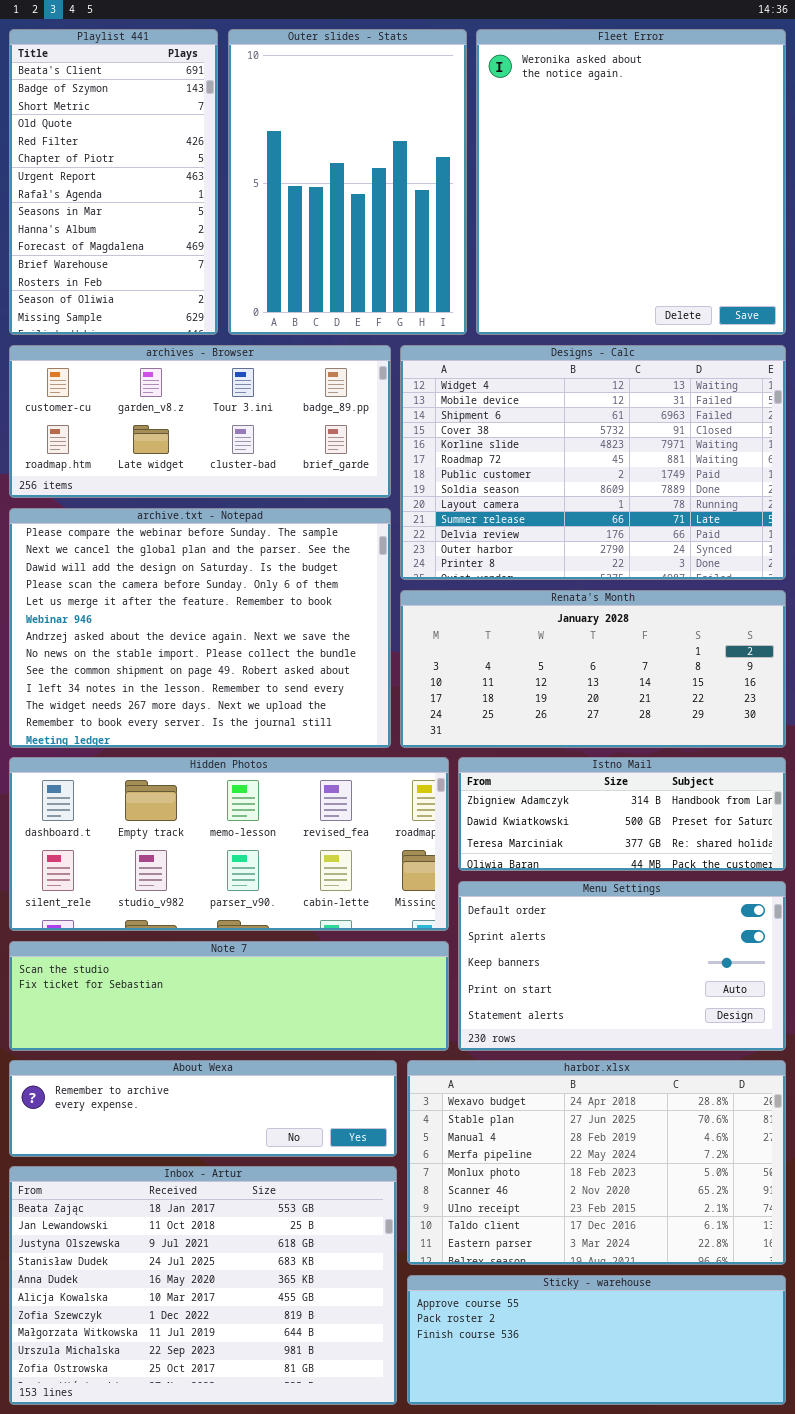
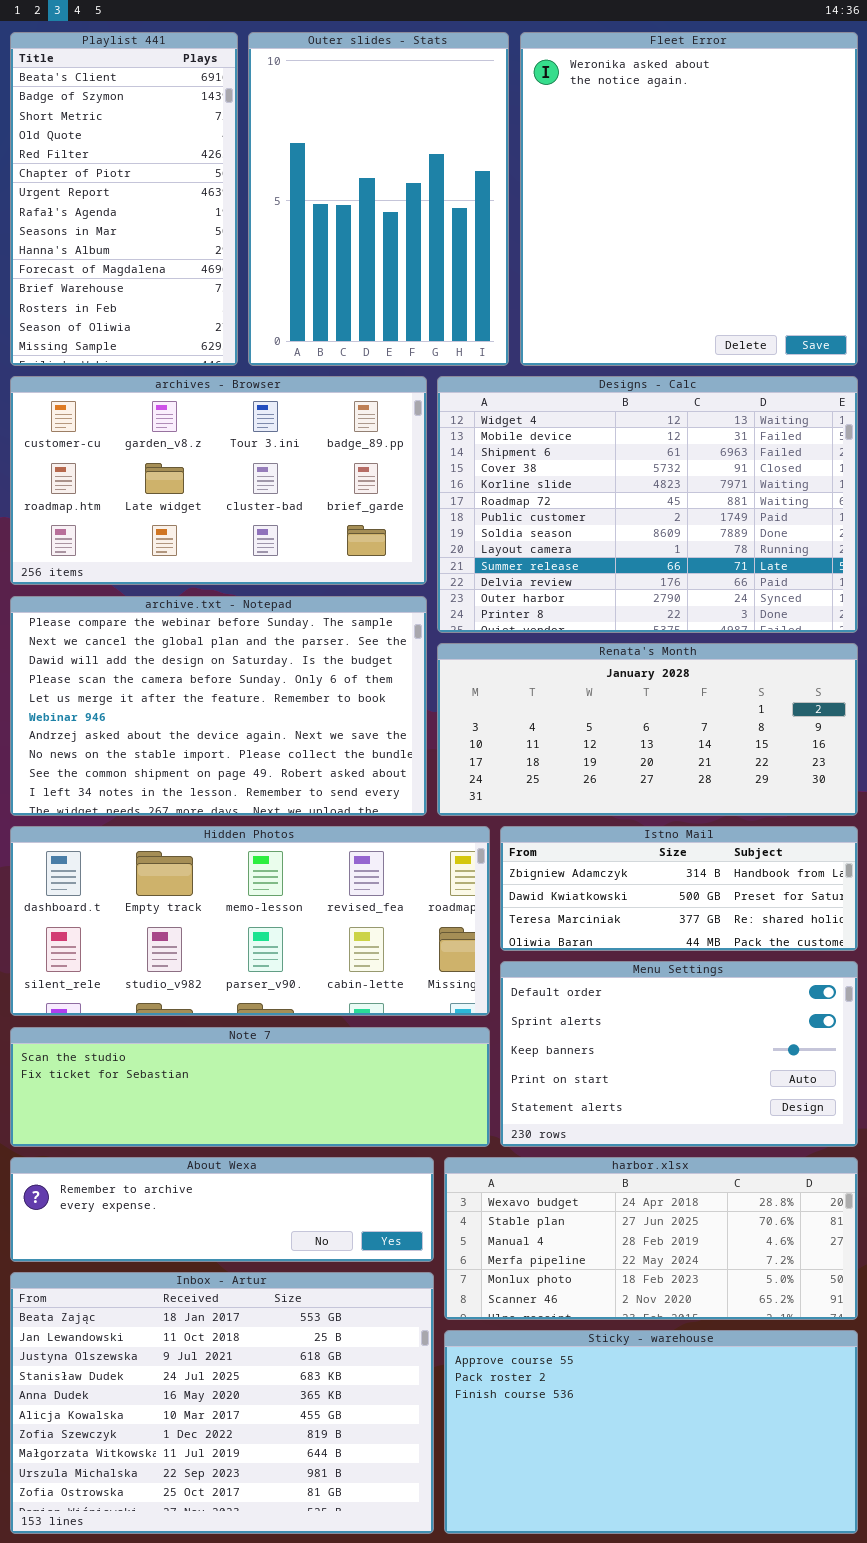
archives - Browser: [9,345,391,498] -> [10,376,427,585], resized
archive.txt - Notepad: [9,508,391,748] -> [10,596,427,816], resized
harbor.xlsx: [407,1060,786,1265] -> [444,1157,858,1320], resized
Sticky - warehouse: [407,1275,786,1405] -> [444,1330,858,1534], resized

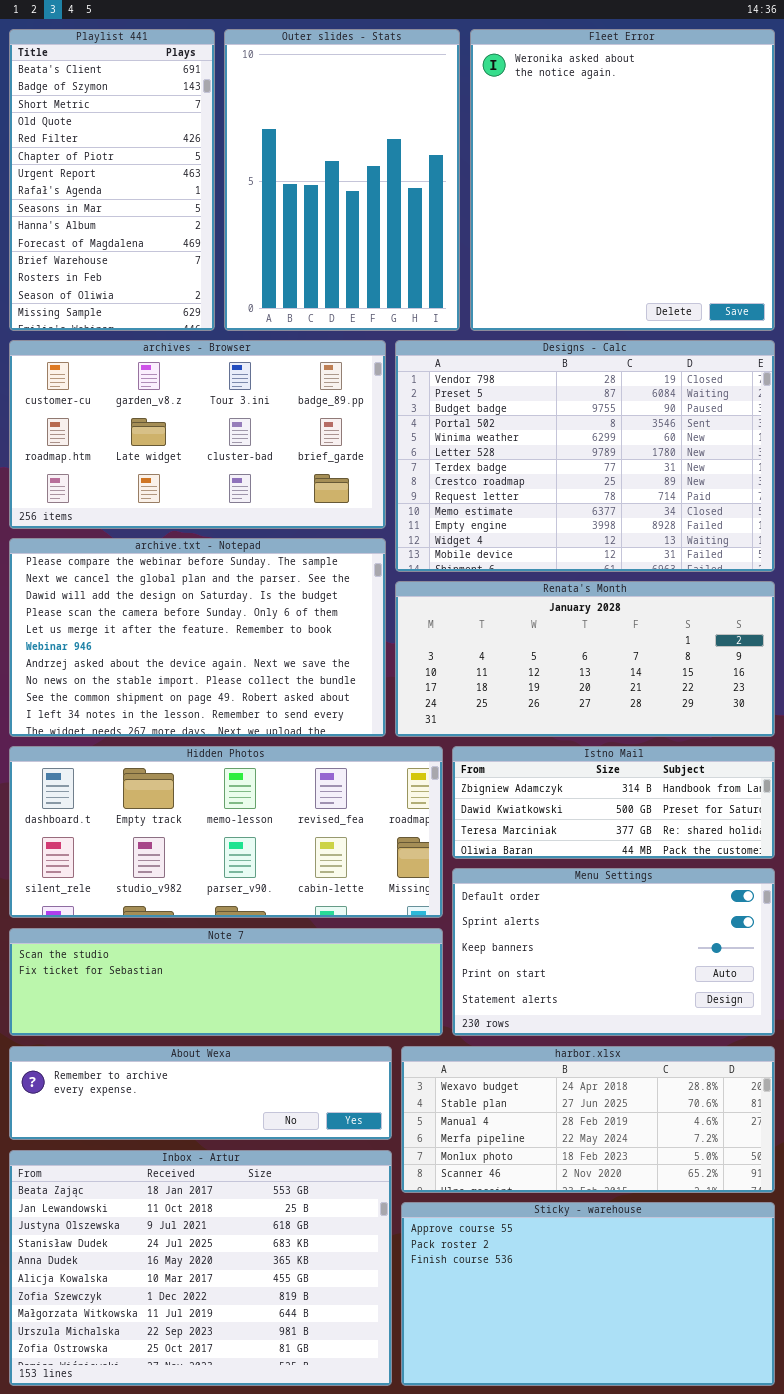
Designs - Calc: [437,376,858,633] -> [395,340,775,572], scrolled up 11 rows

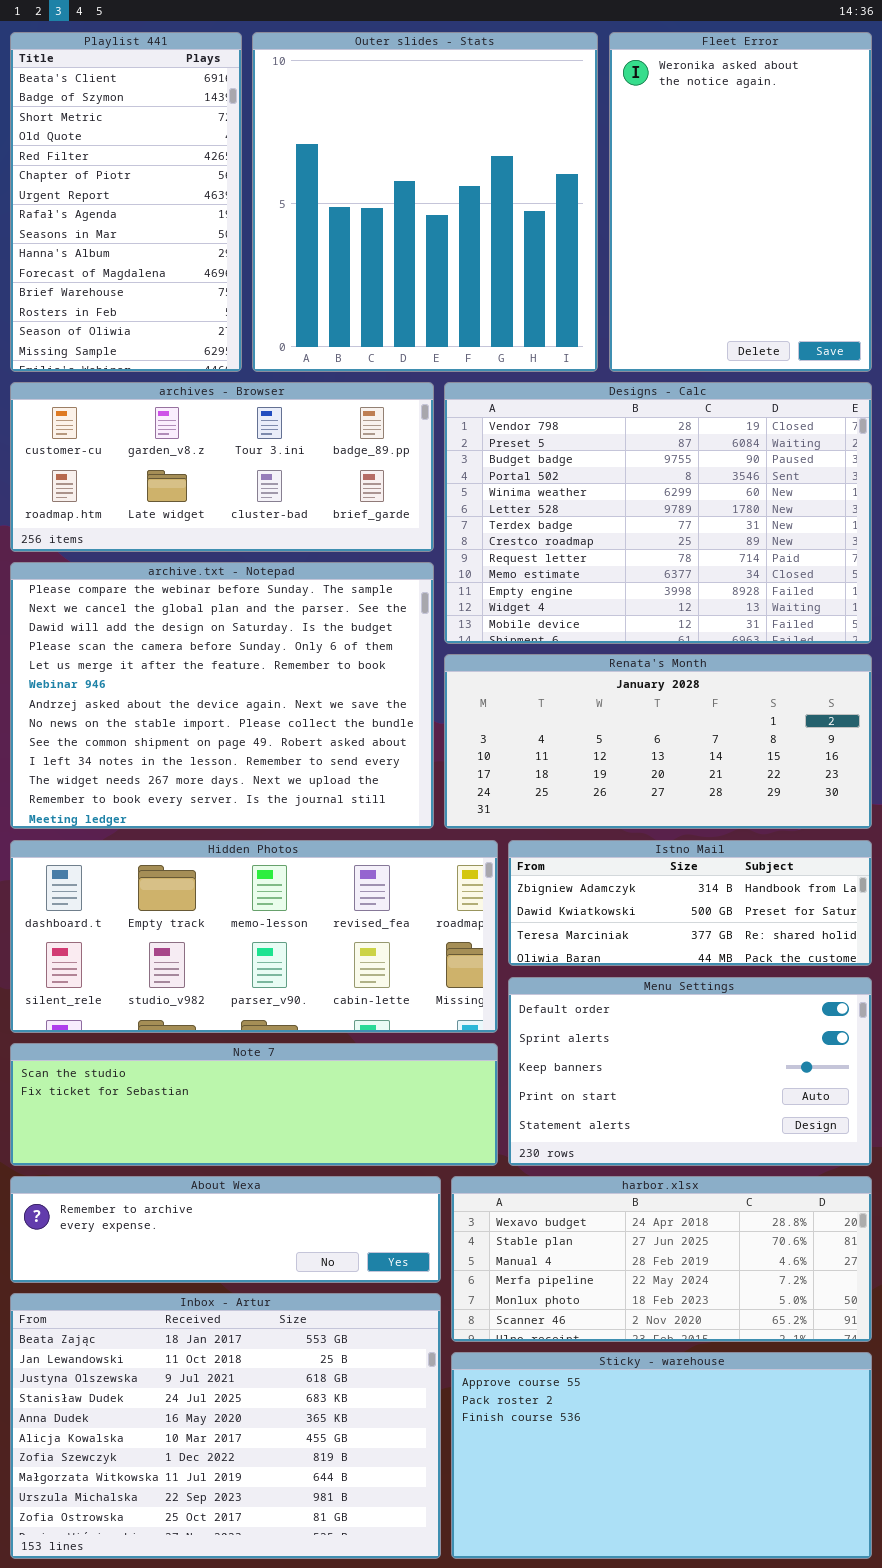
Outer slides - Stats: [224,29,460,331] -> [252,32,598,372], resized
Fleet Error: [470,29,775,331] -> [609,32,872,372], resized
archives - Browser: [9,340,386,529] -> [10,382,434,552], resized
archive.txt - Notepad: [9,538,386,737] -> [10,562,434,829], resized

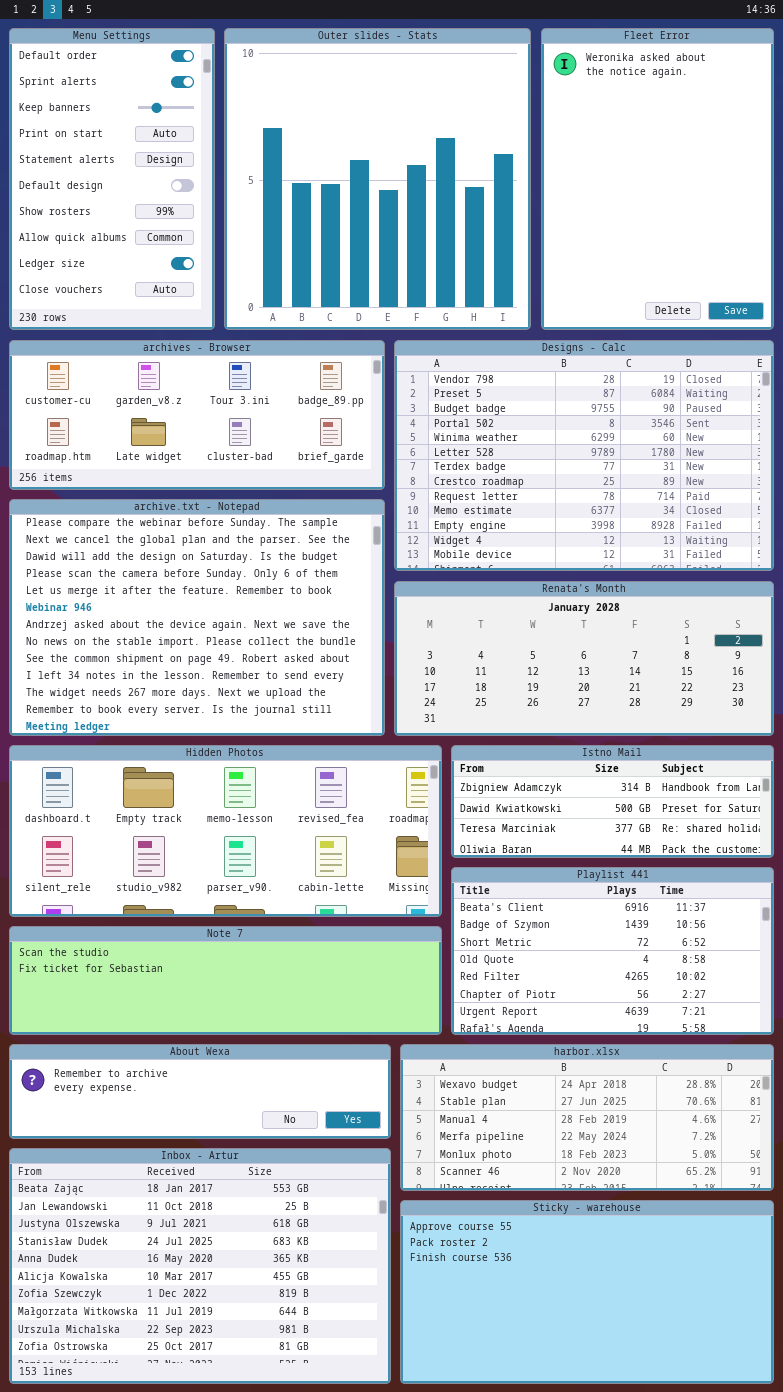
Playlist 441: [10,32,242,372] -> [451,867,774,1035], moved, resized
Menu Settings: [508,977,872,1166] -> [9,28,215,330], moved, resized

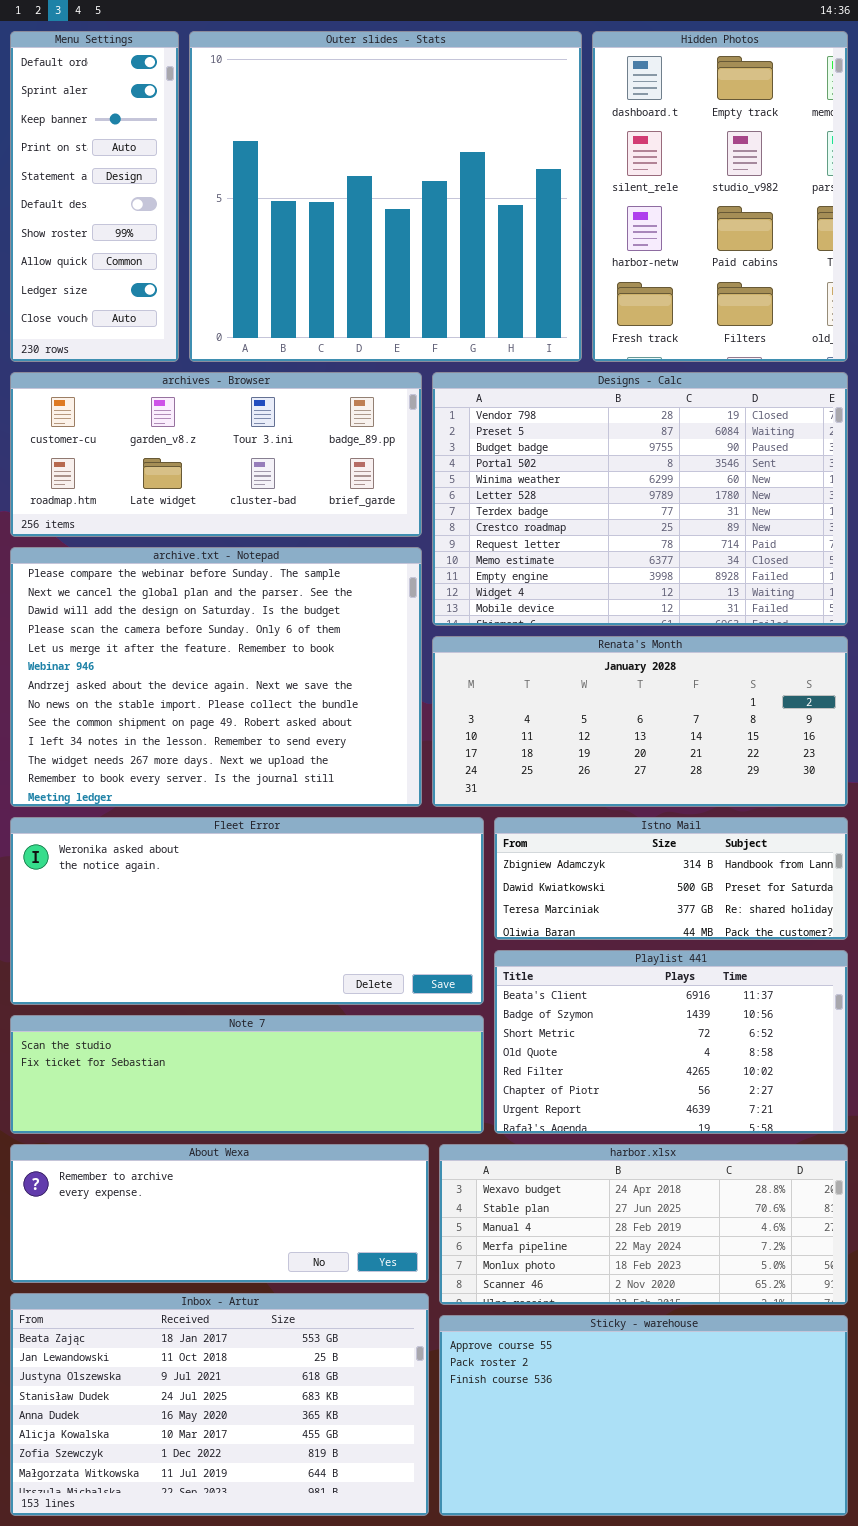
Menu Settings: [9,28,215,330] -> [10,31,179,362], resized
Outer slides - Stats: [224,28,531,330] -> [189,31,582,362], resized
Fleet Error: [541,28,774,330] -> [10,817,484,1005], moved, resized
Hidden Photos: [9,745,442,917] -> [592,31,848,362], moved, resized
About Wexa: [9,1044,391,1139] -> [10,1144,429,1283], resized
Inbox - Artur: [9,1148,391,1384] -> [10,1293,429,1516], resized

